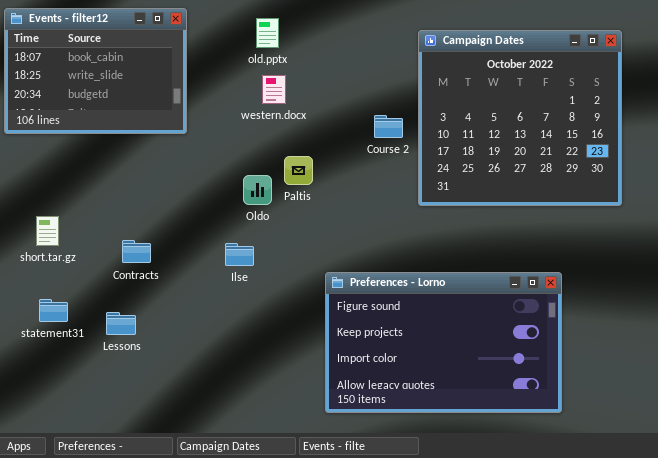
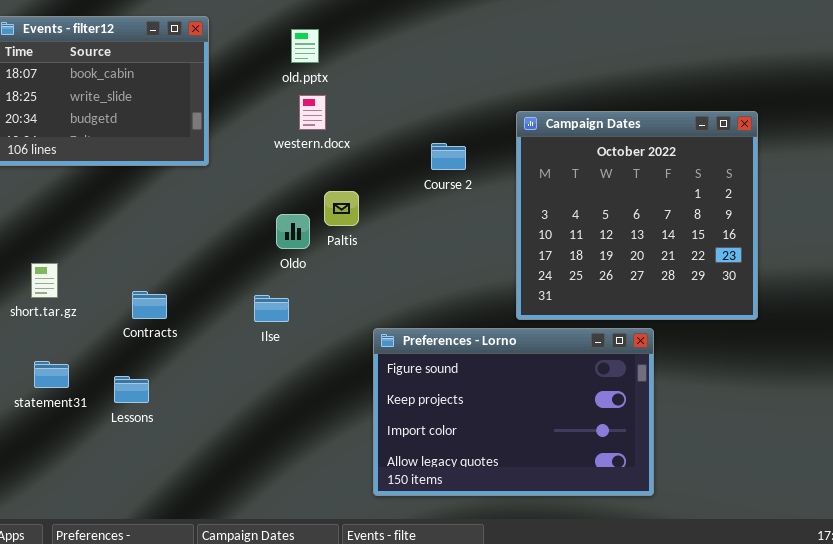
Campaign Dates: [418,30,622,206] -> [516,111,758,320], moved

